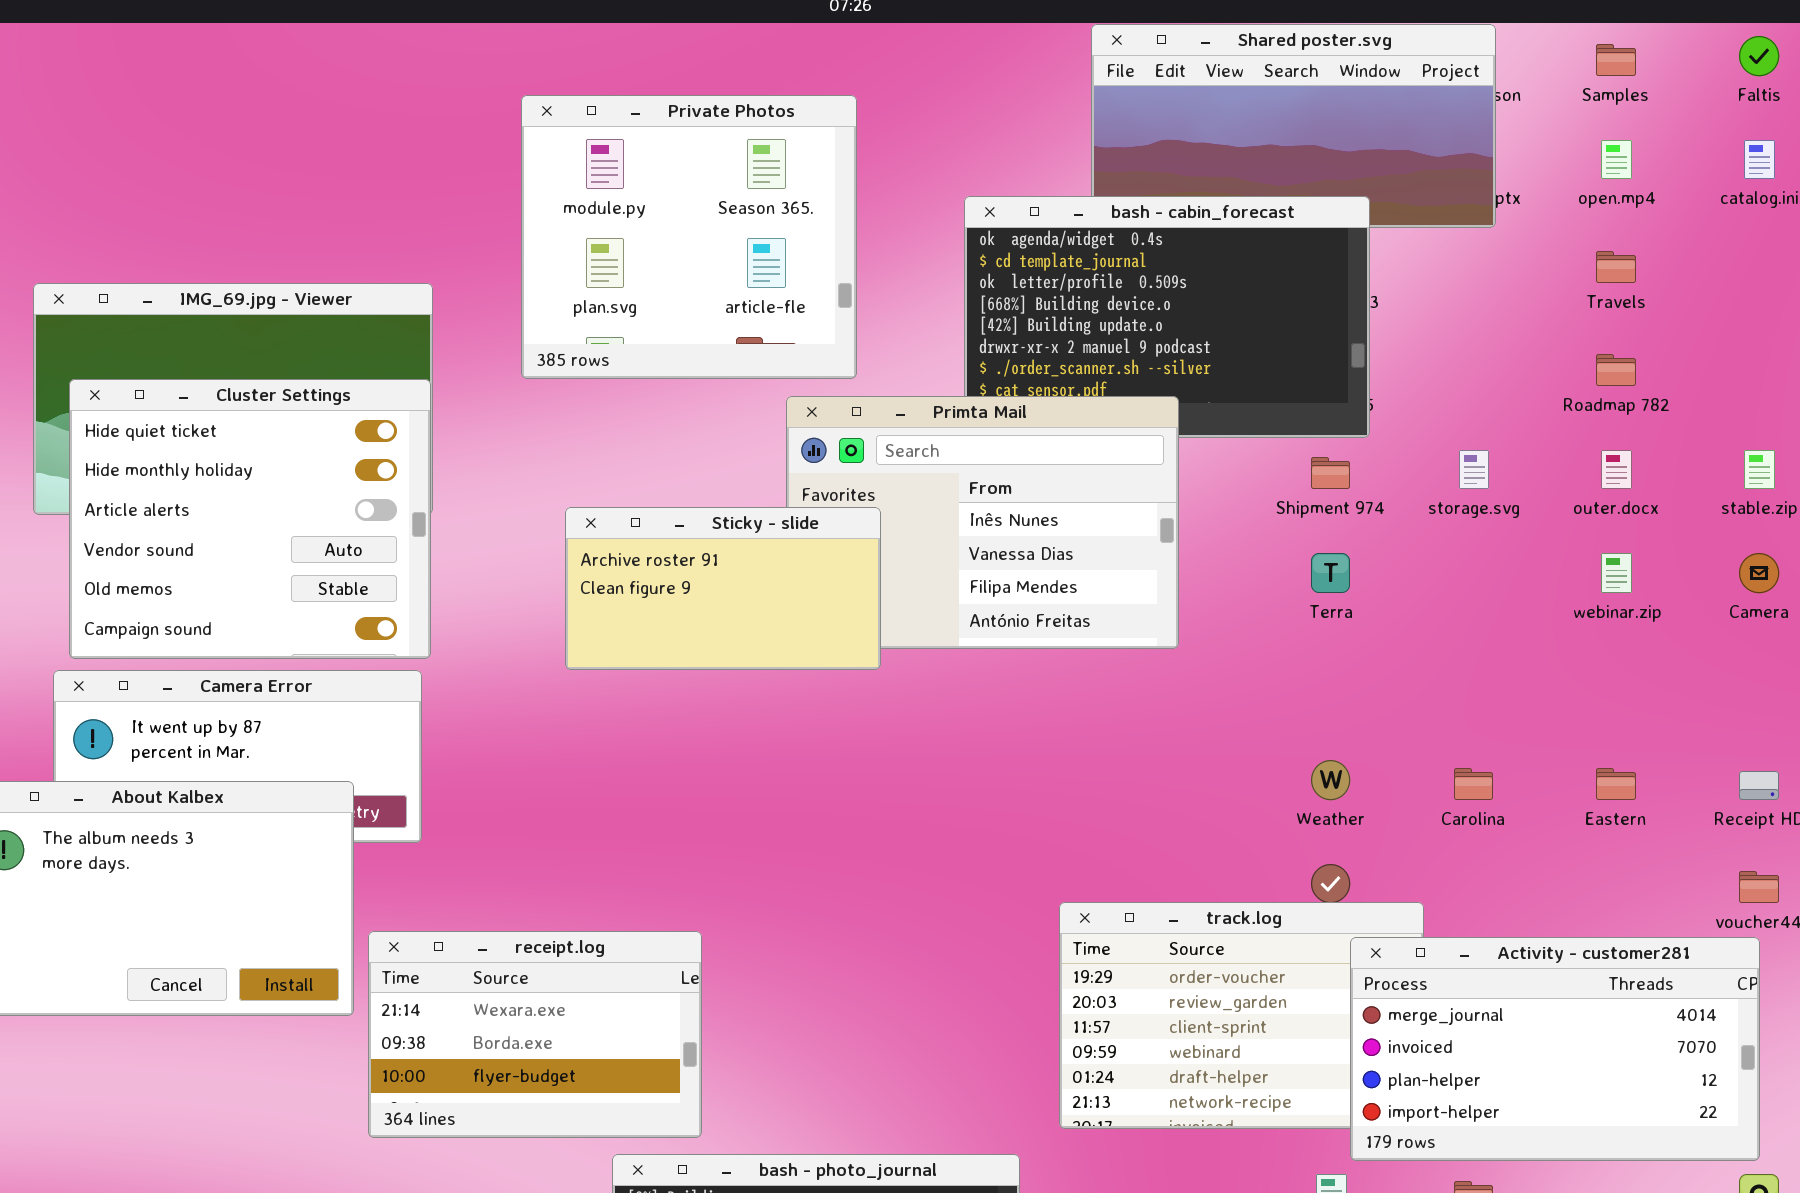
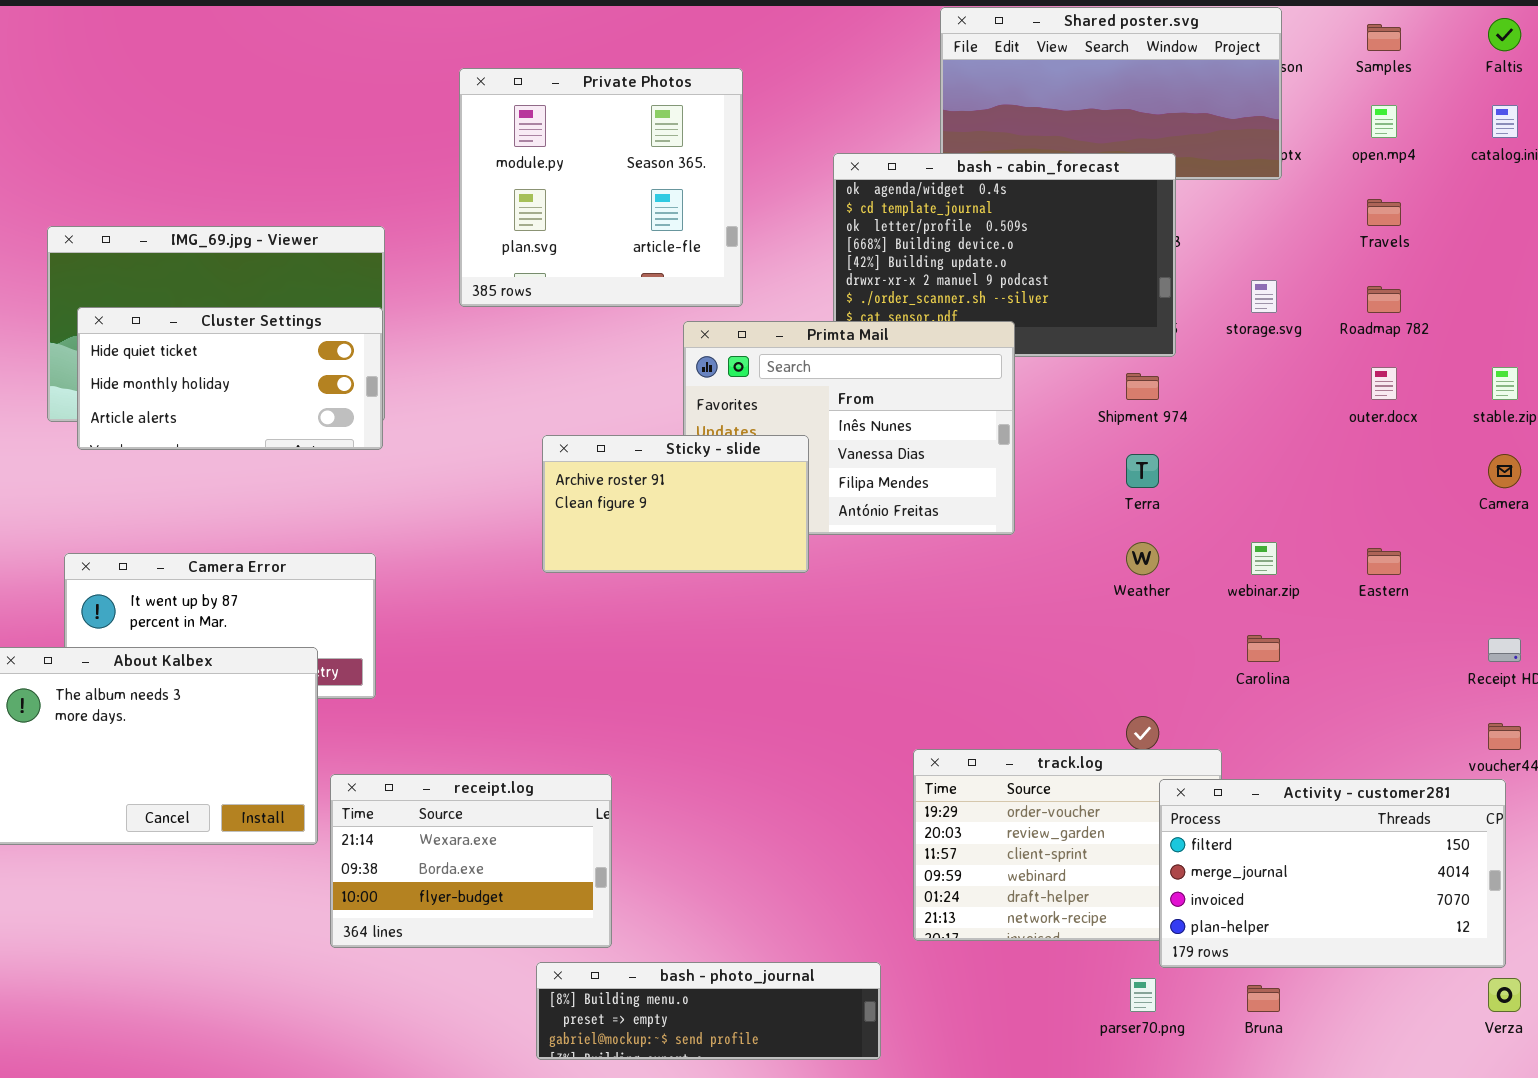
Cluster Settings: [69,379,431,659] -> [77,307,383,450], resized
storage.svg: [1459,450,1489,489] -> [1251,280,1277,313], moved
Sticky - slide: [565,507,881,670] -> [542,435,809,573], moved
webinar.zip: [1601,553,1632,593] -> [1251,542,1277,575], moved
Weather: [1311,760,1350,800] -> [1126,542,1159,575], moved
Eastern: [1596,768,1636,800] -> [1367,548,1401,575], moved
Activity - customer281: [1350,937,1760,1161] -> [1159,779,1506,968], scrolled up 1 row

